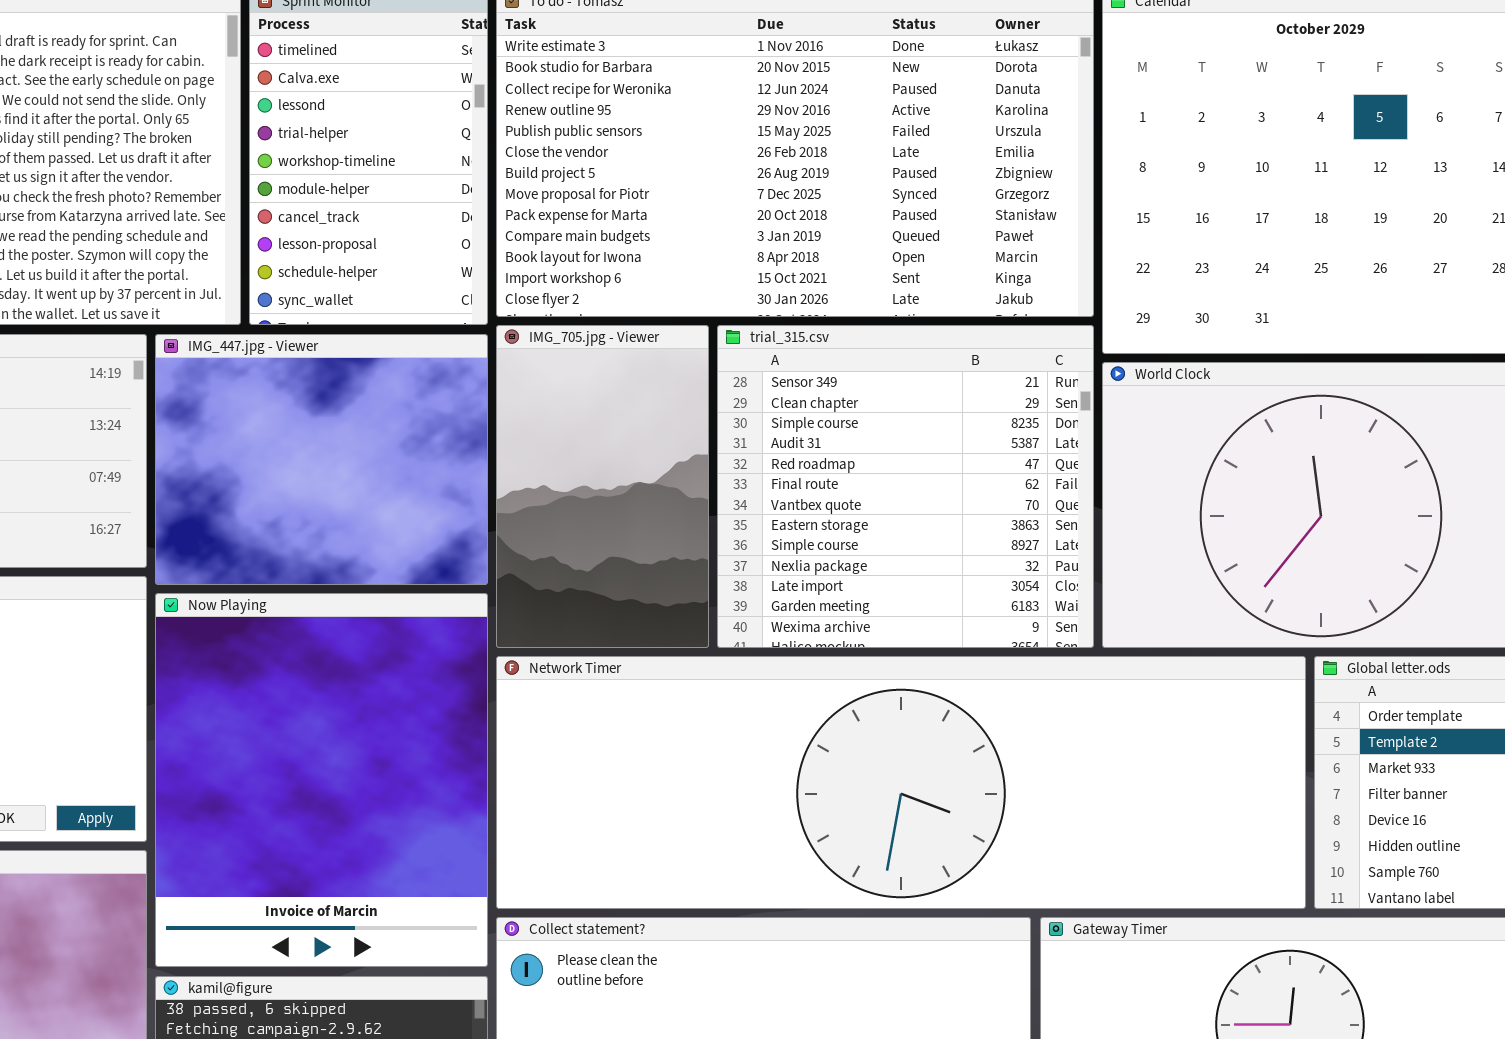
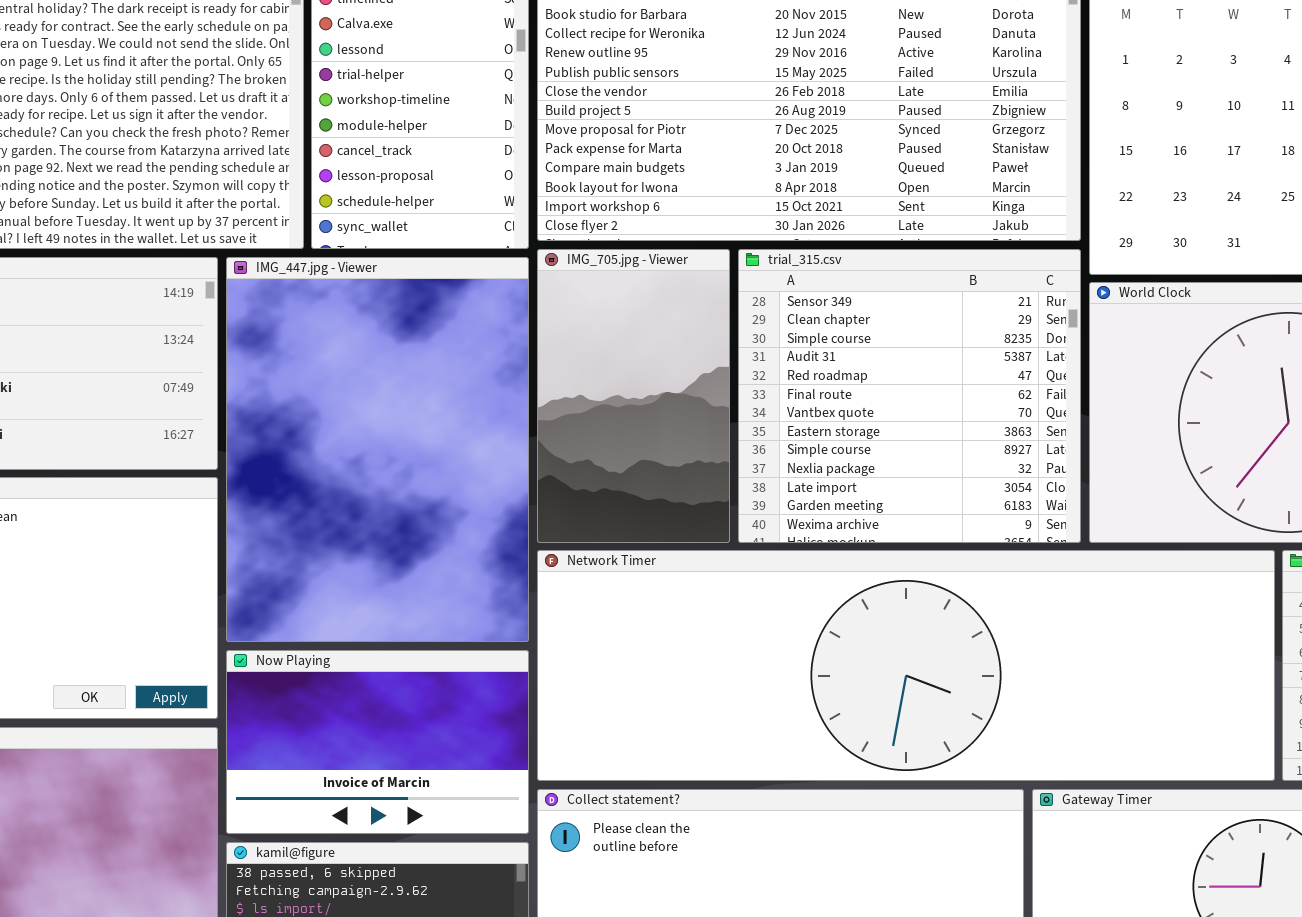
IMG_447.jpg - Viewer: [155,334,488,585] -> [226,257,529,642], resized
Now Playing: [155,593,488,967] -> [226,650,529,834], resized

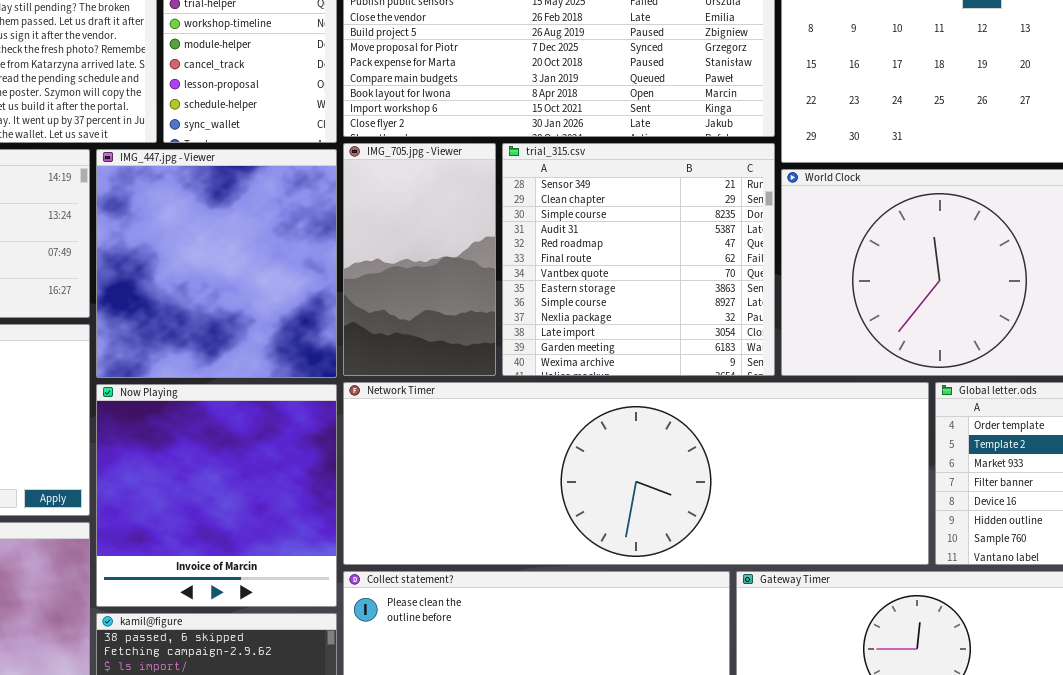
IMG_447.jpg - Viewer: [226,257,529,642] -> [96,149,337,378], resized
Now Playing: [226,650,529,834] -> [96,384,337,607], resized

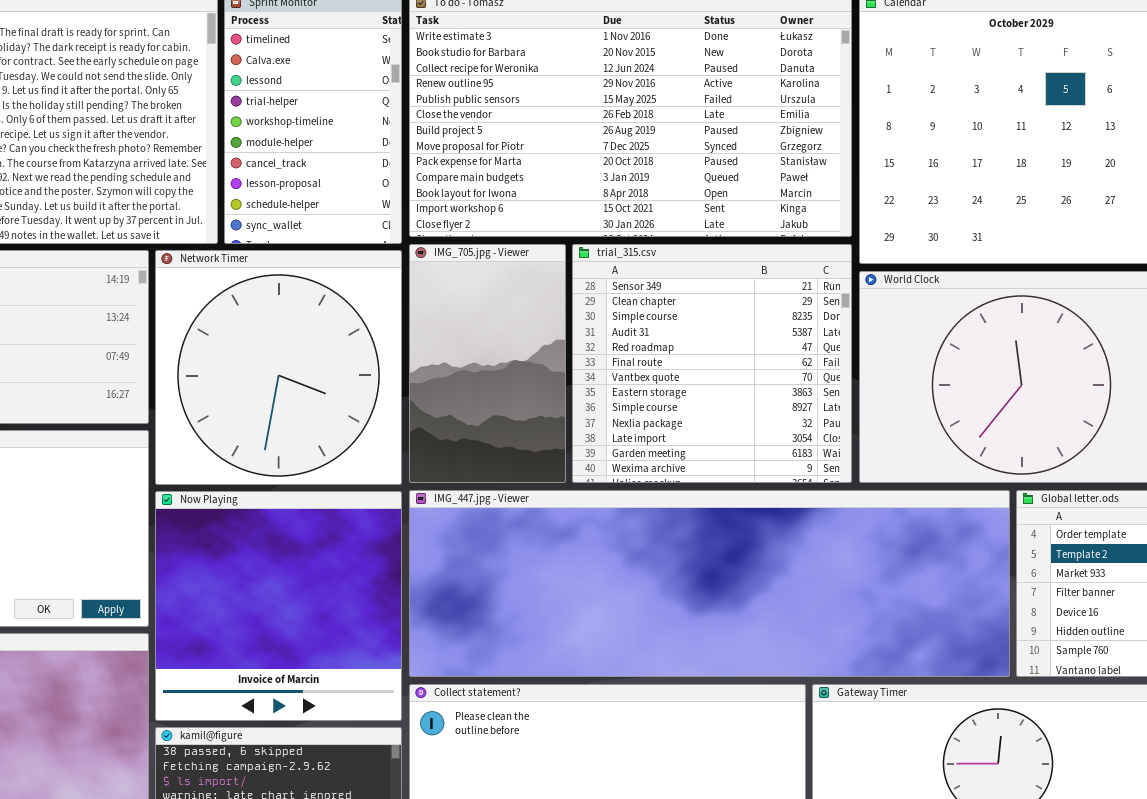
IMG_447.jpg - Viewer: [96,149,337,378] -> [409,490,1010,677], moved, resized
Network Timer: [343,382,929,565] -> [155,250,402,485], moved, resized

